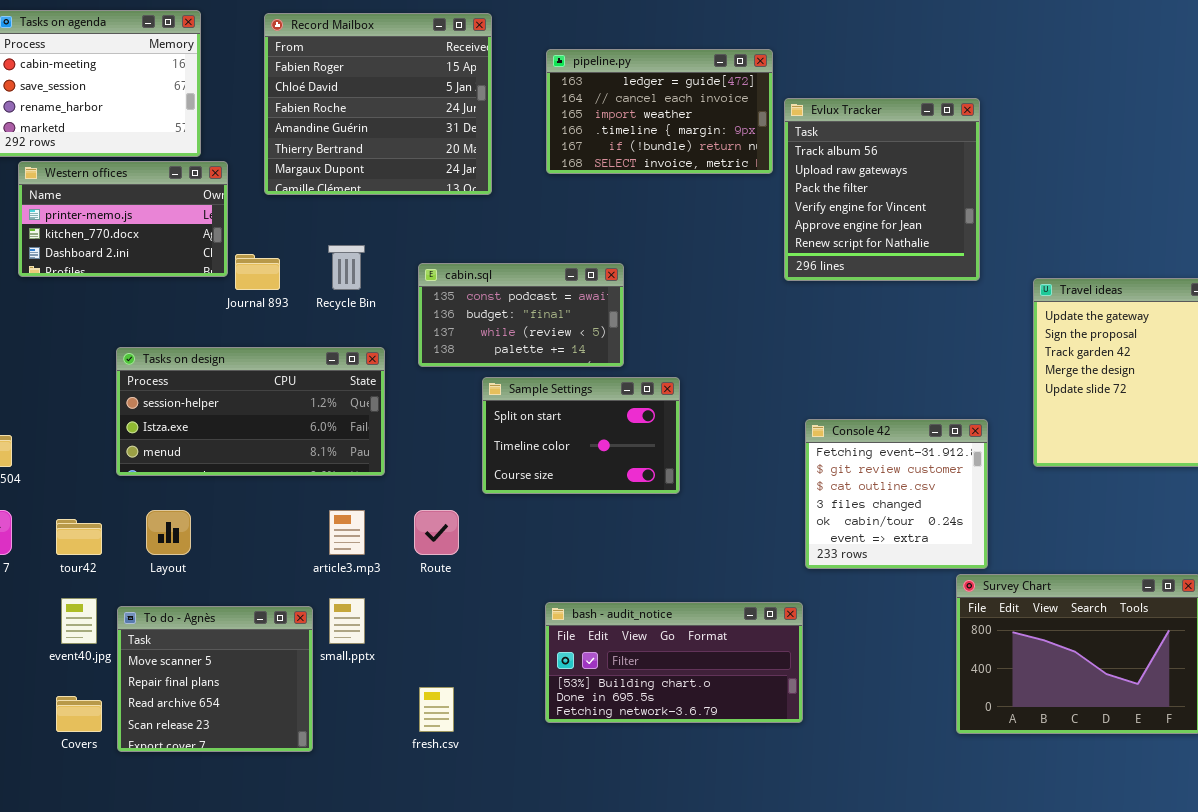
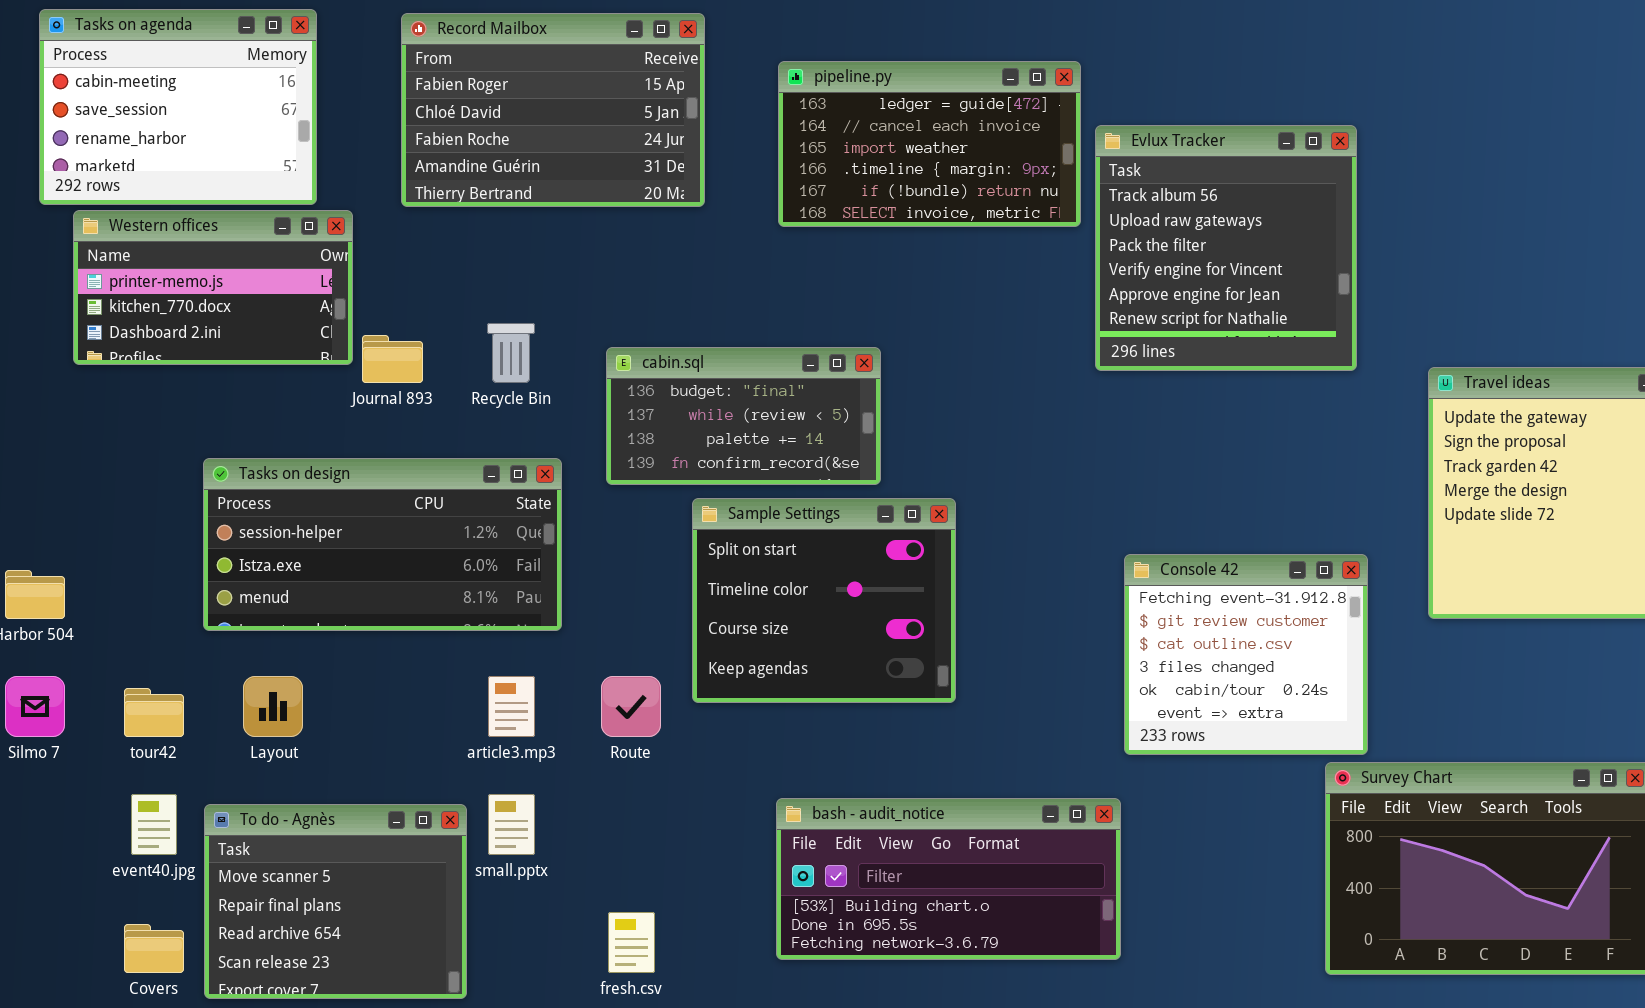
Record Mailbox: [264,13,492,195] -> [401,13,705,207], resized
cabin.sql: [418,263,624,367] -> [606,347,881,485], scrolled down 1 row
Sample Settings: [482,377,680,494] -> [692,498,956,703], resized

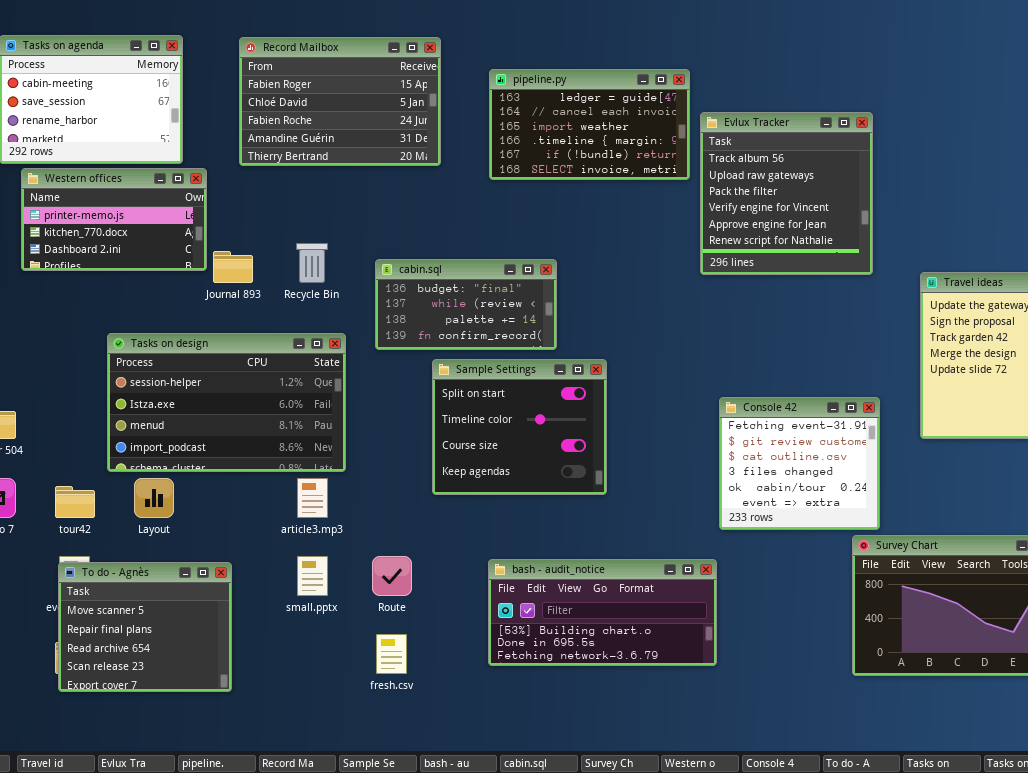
Tasks on design: [203,458,562,631] -> [107,333,346,472], resized
Route: [601,676,661,737] -> [372,556,412,596], moved
To do - Agnès: [204,804,467,999] -> [58,562,232,692], moved

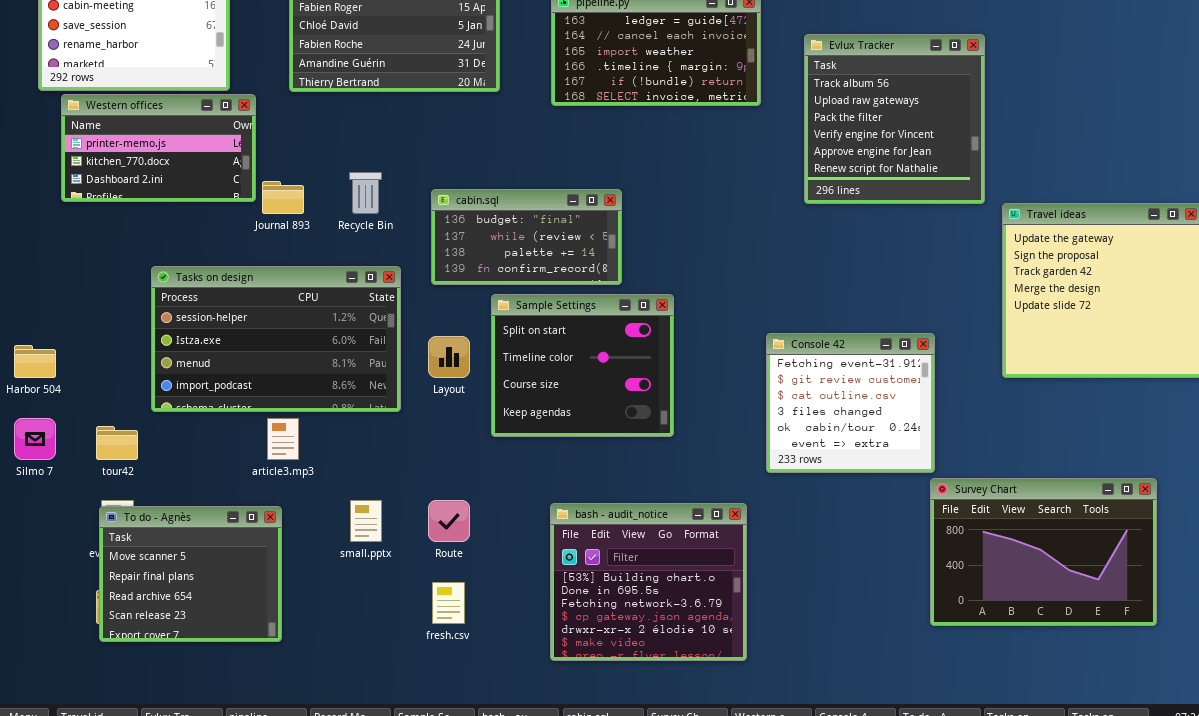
Evlux Tracker: [700,112,873,275] -> [804,34,985,204], moved
Console 42: [719,397,880,530] -> [766,333,935,473], moved
Layout: [134,478,174,518] -> [428,336,470,378], moved
article3.mp3: [297,478,328,518] -> [267,418,299,460], moved
bash - audit_notice: [488,559,717,666] -> [550,503,747,661], resized

